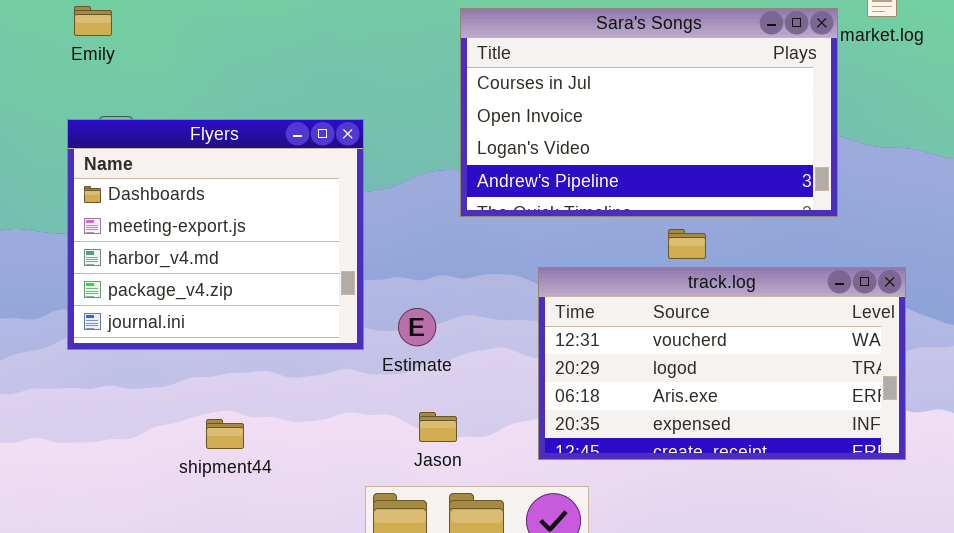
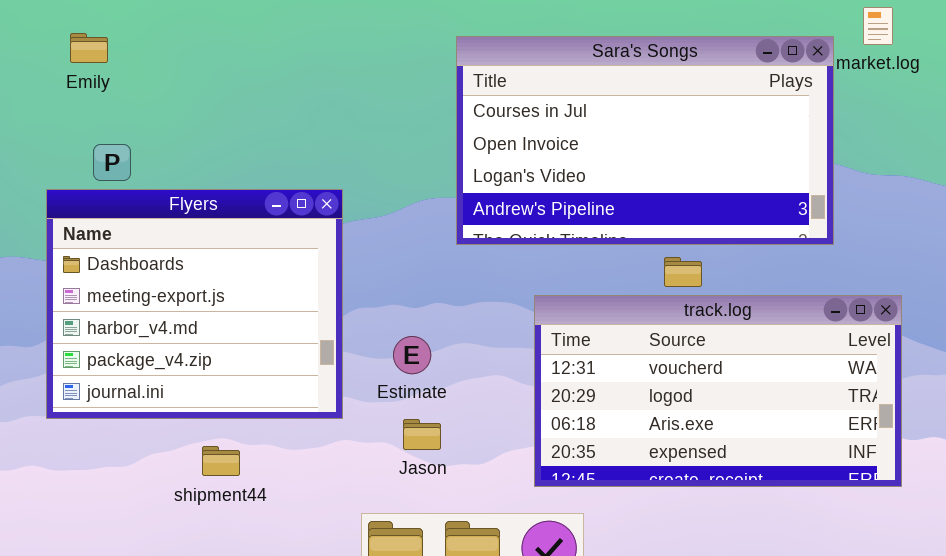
Flyers: [67,119,364,350] -> [46,189,343,419], moved
Jason: [419,412,457,442] -> [403,419,441,450], moved

